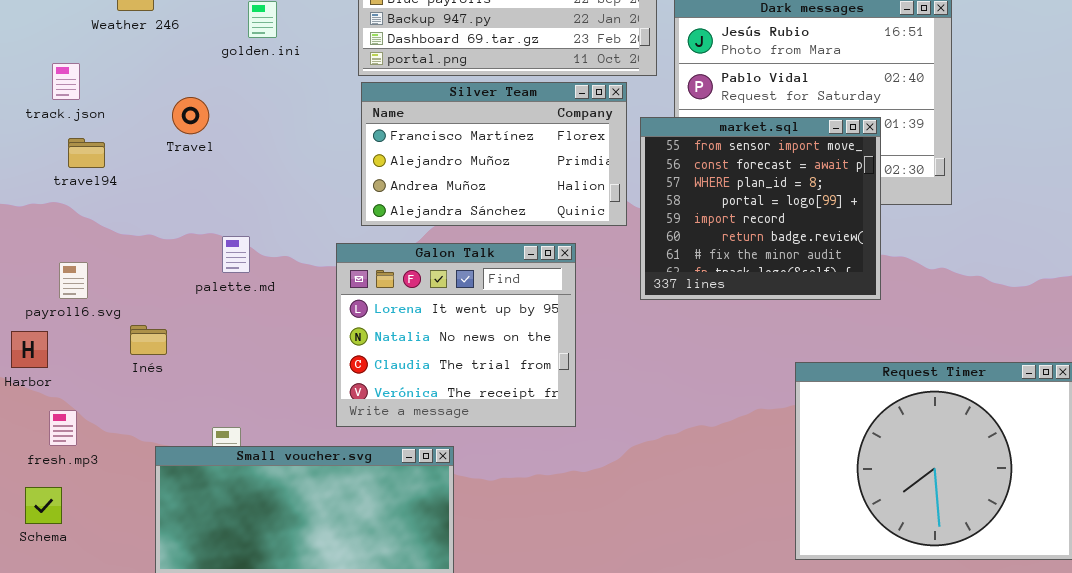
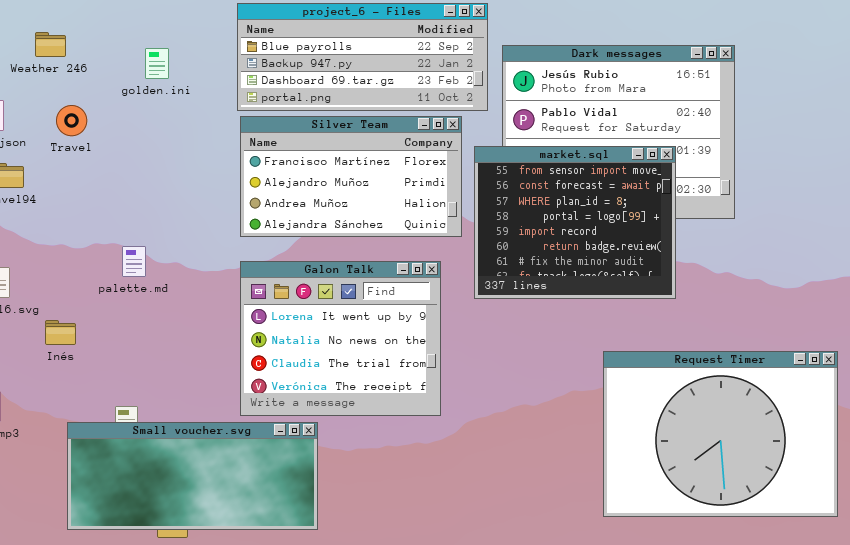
Travel: [172,97,209,134] -> [56,105,87,136], moved
Galon Talk: [336,243,576,427] -> [240,261,441,416], moved

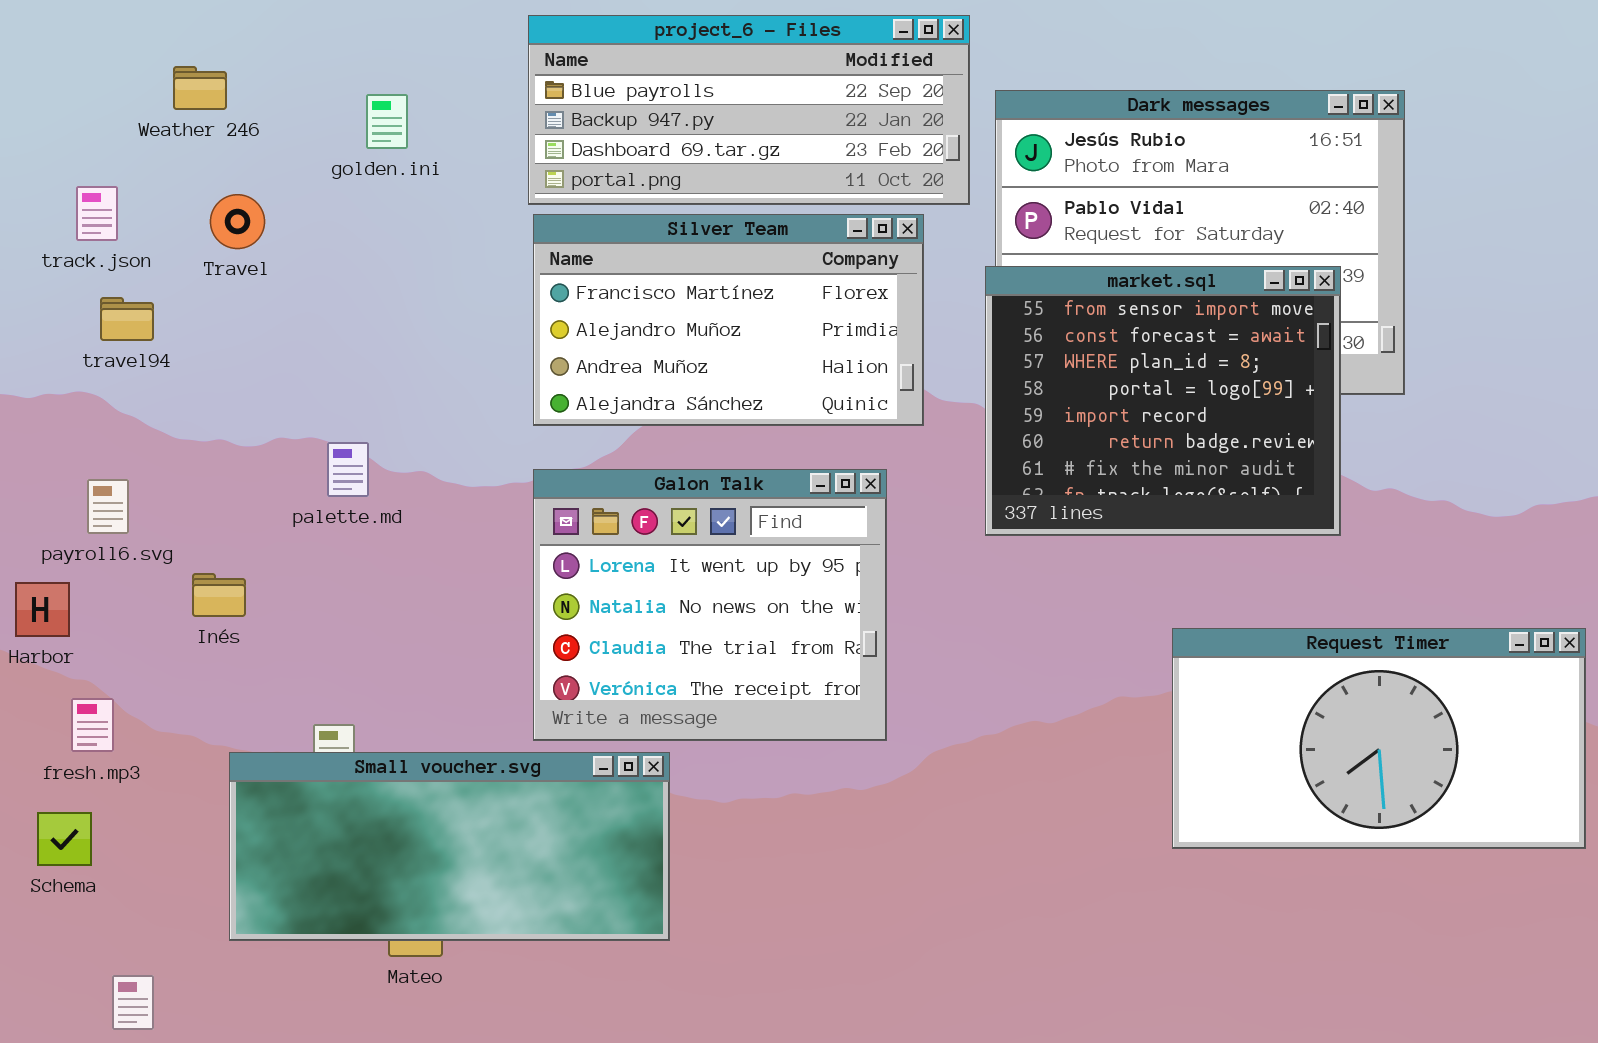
market.sql: [474,146,676,299] -> [985,266,1341,536], moved
Request Timer: [603,351,838,517] -> [1172,628,1586,849], resized

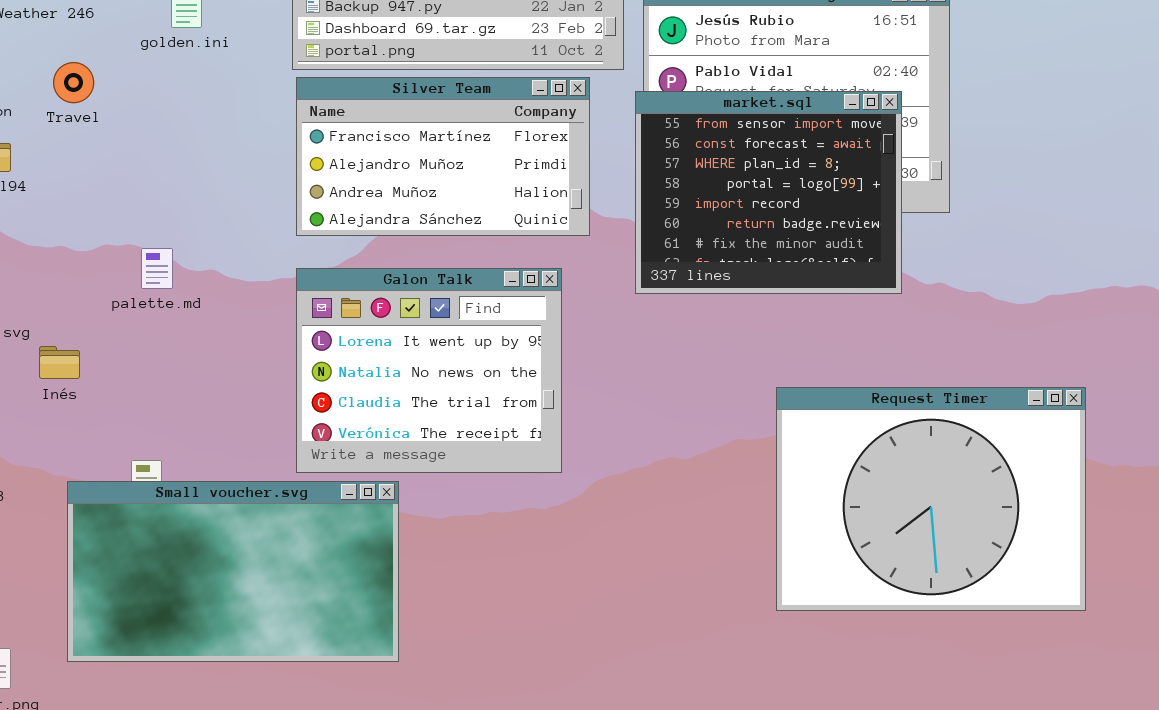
market.sql: [985,266,1341,536] -> [635,91,902,294], moved
Request Timer: [1172,628,1586,849] -> [776,387,1086,611], resized
Small voucher.svg: [229,752,670,941] -> [67,481,399,662], resized

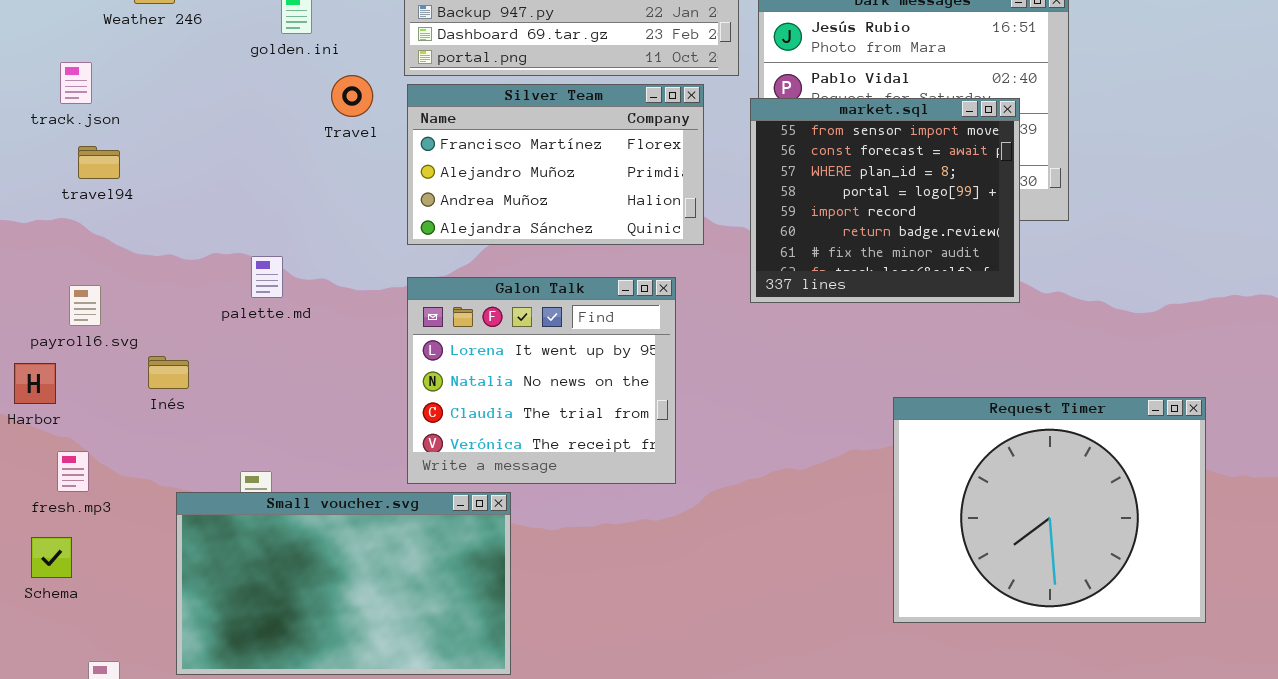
Travel: [53,62,94,103] -> [331,75,373,117], moved

